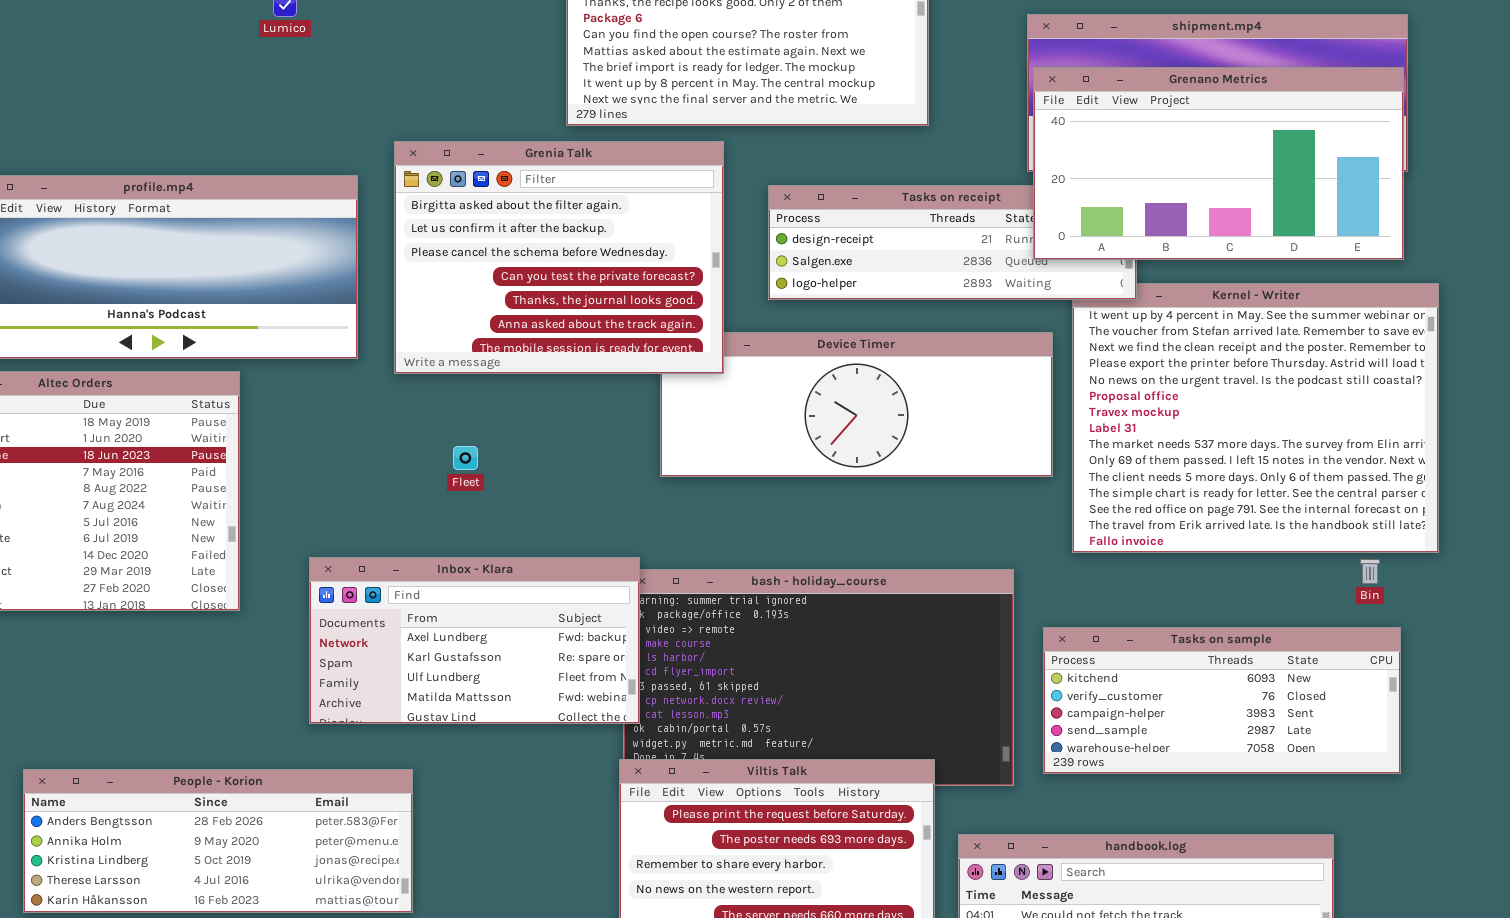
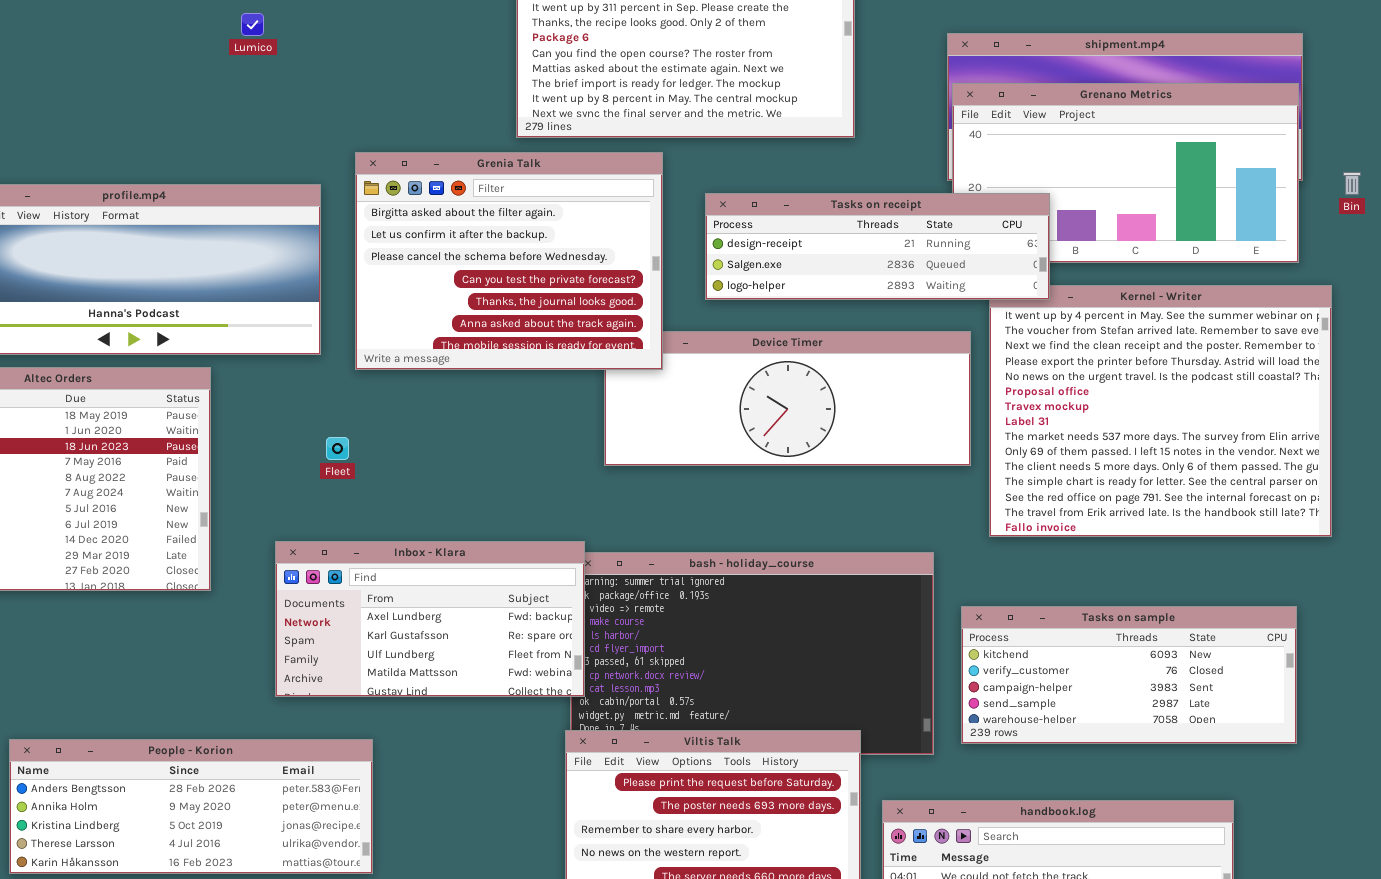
Tasks on receipt: [768,185,1137,300] -> [705,193,1050,300], raised
Fleet: [453,446,478,470] -> [326,437,349,460], moved
Bin: [1360,559,1380,584] -> [1343,172,1361,195], moved

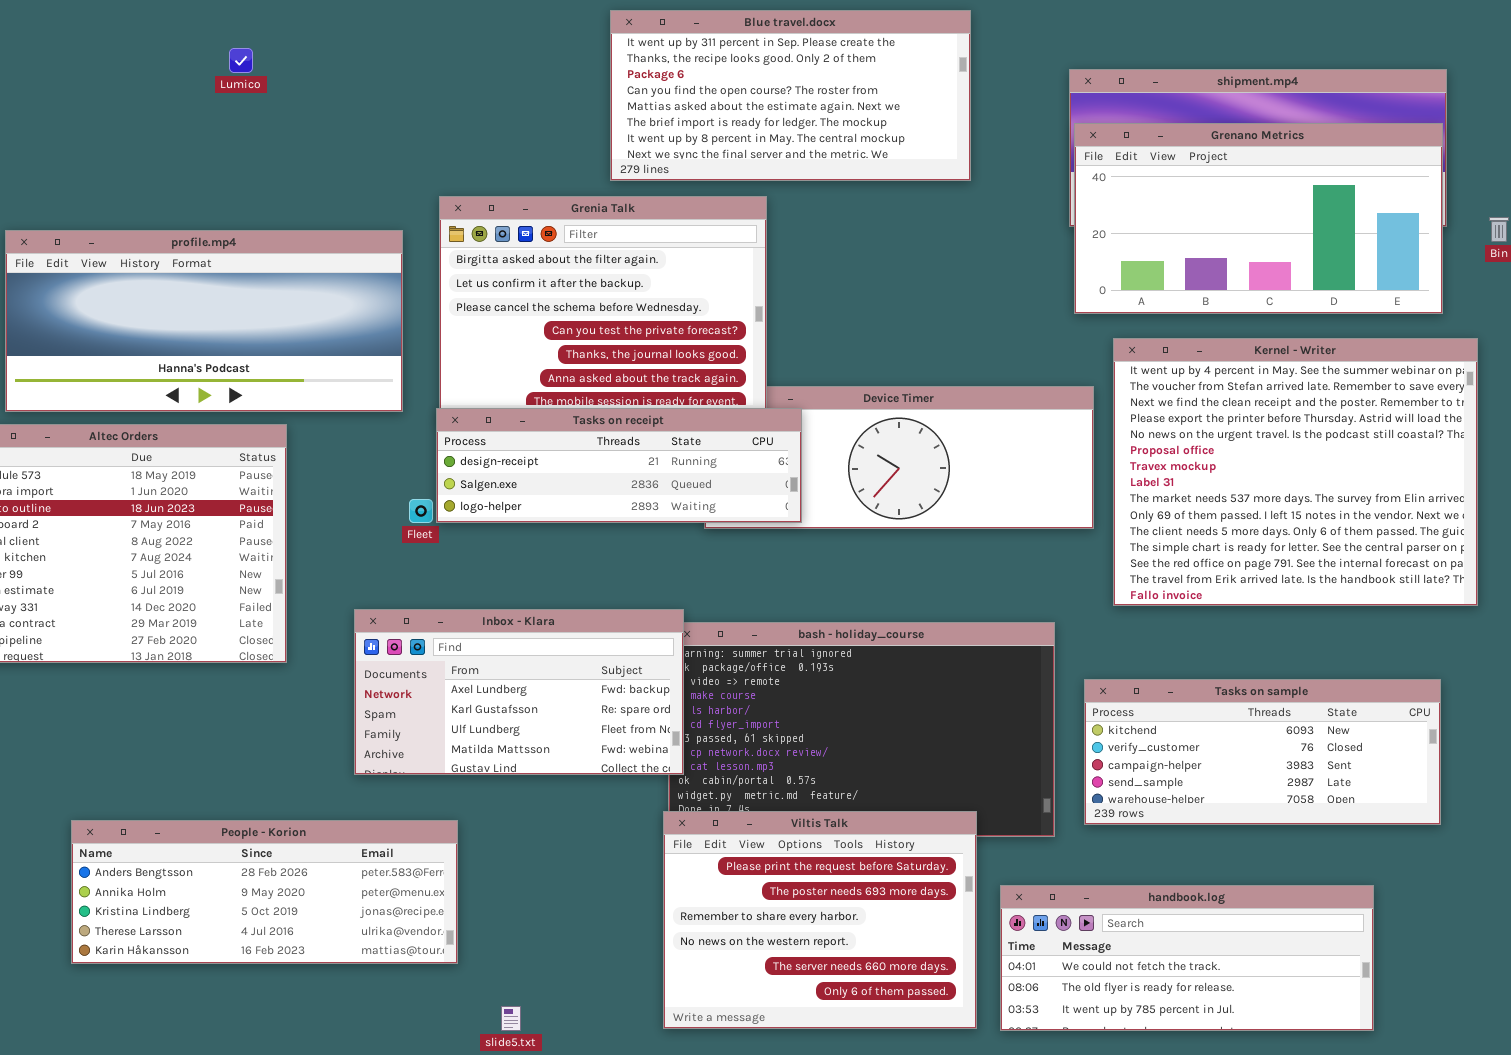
Lumico: [241,13,264,36] -> [229,48,253,73], moved
Tasks on receipt: [705,193,1050,300] -> [436,408,802,523], moved

